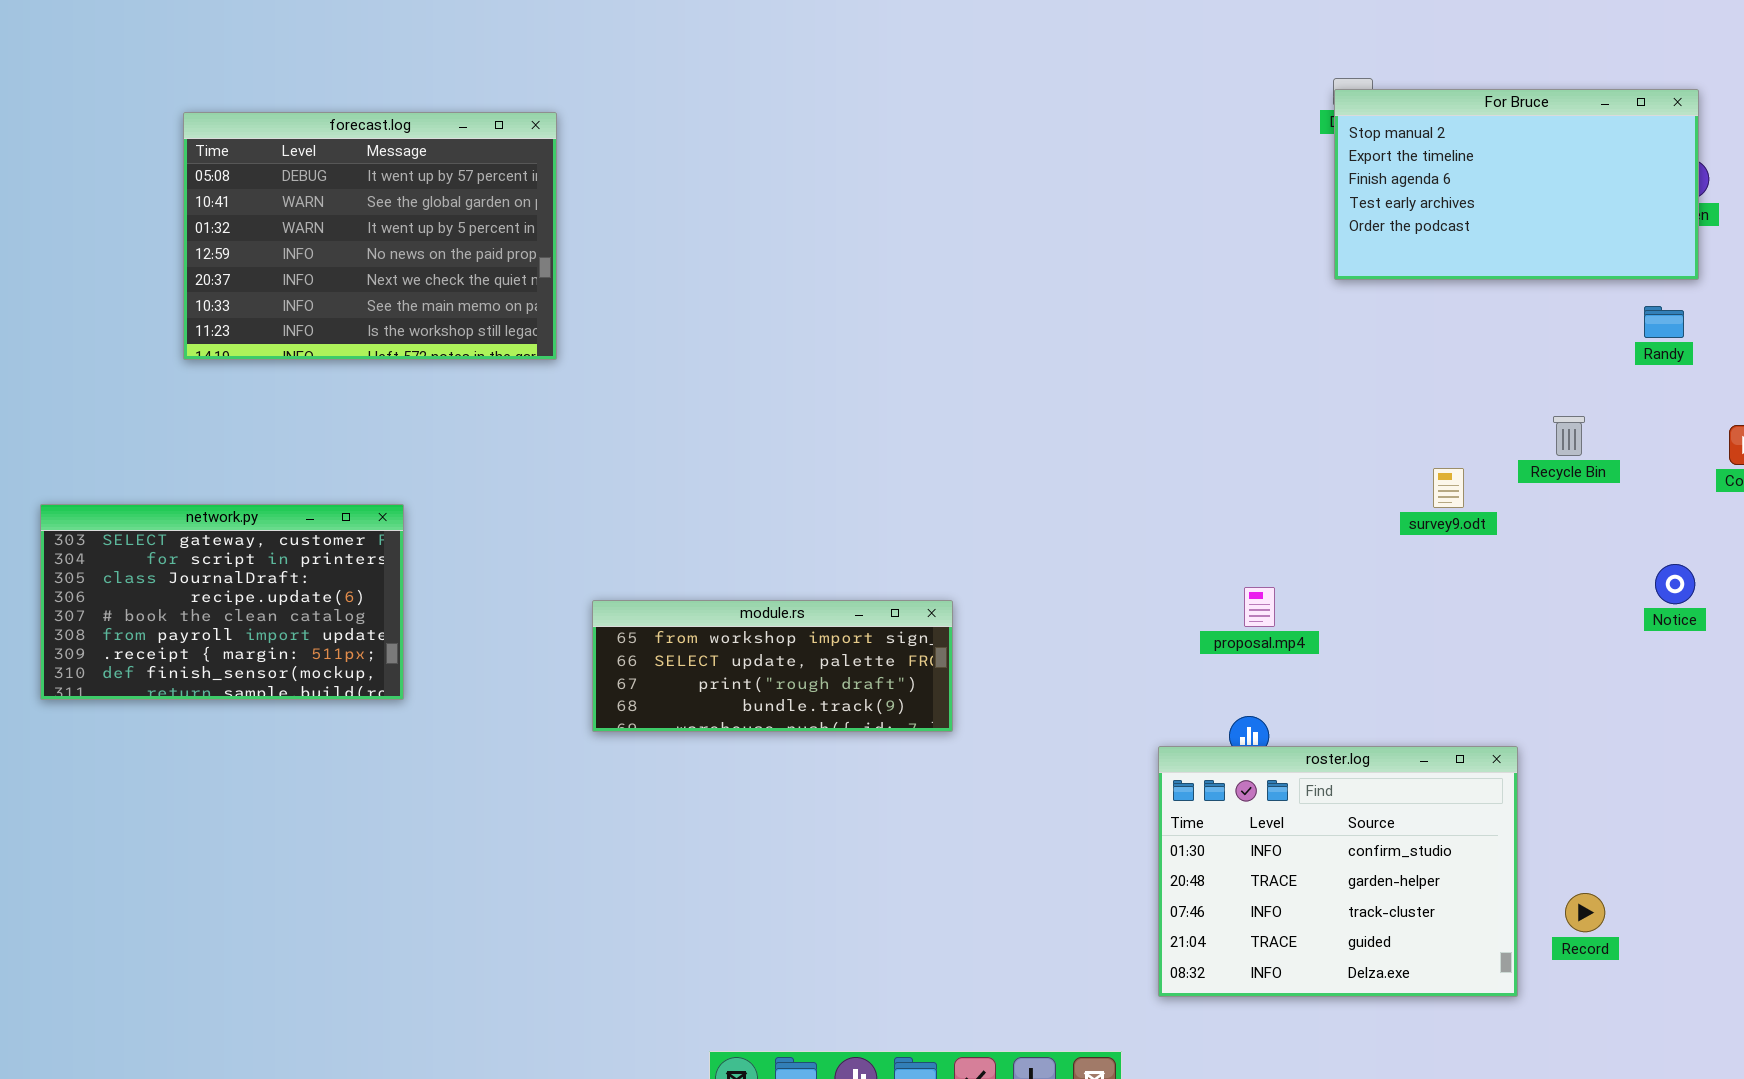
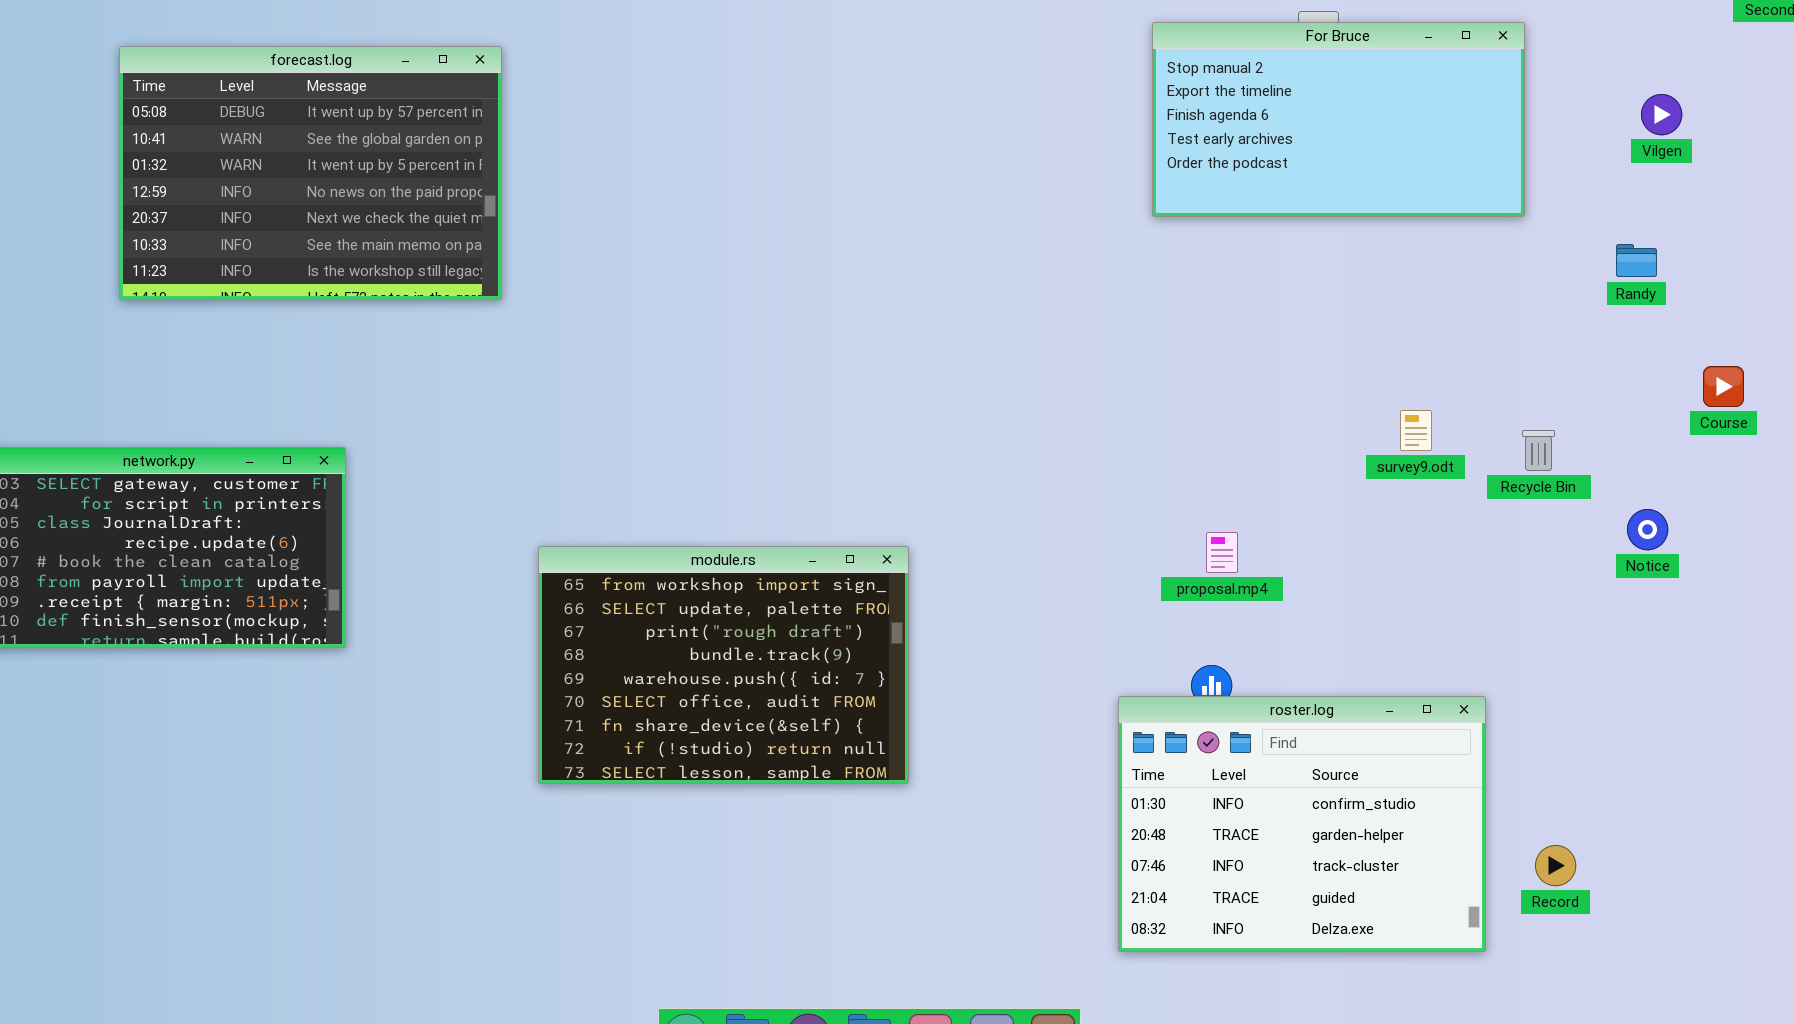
For Bruce: [1334,89,1699,280] -> [1152,22,1525,217], moved
Recycle Bin: [1553,416,1585,456] -> [1522,430,1555,471], moved
module.rs: [592,600,953,732] -> [538,546,909,784], resized

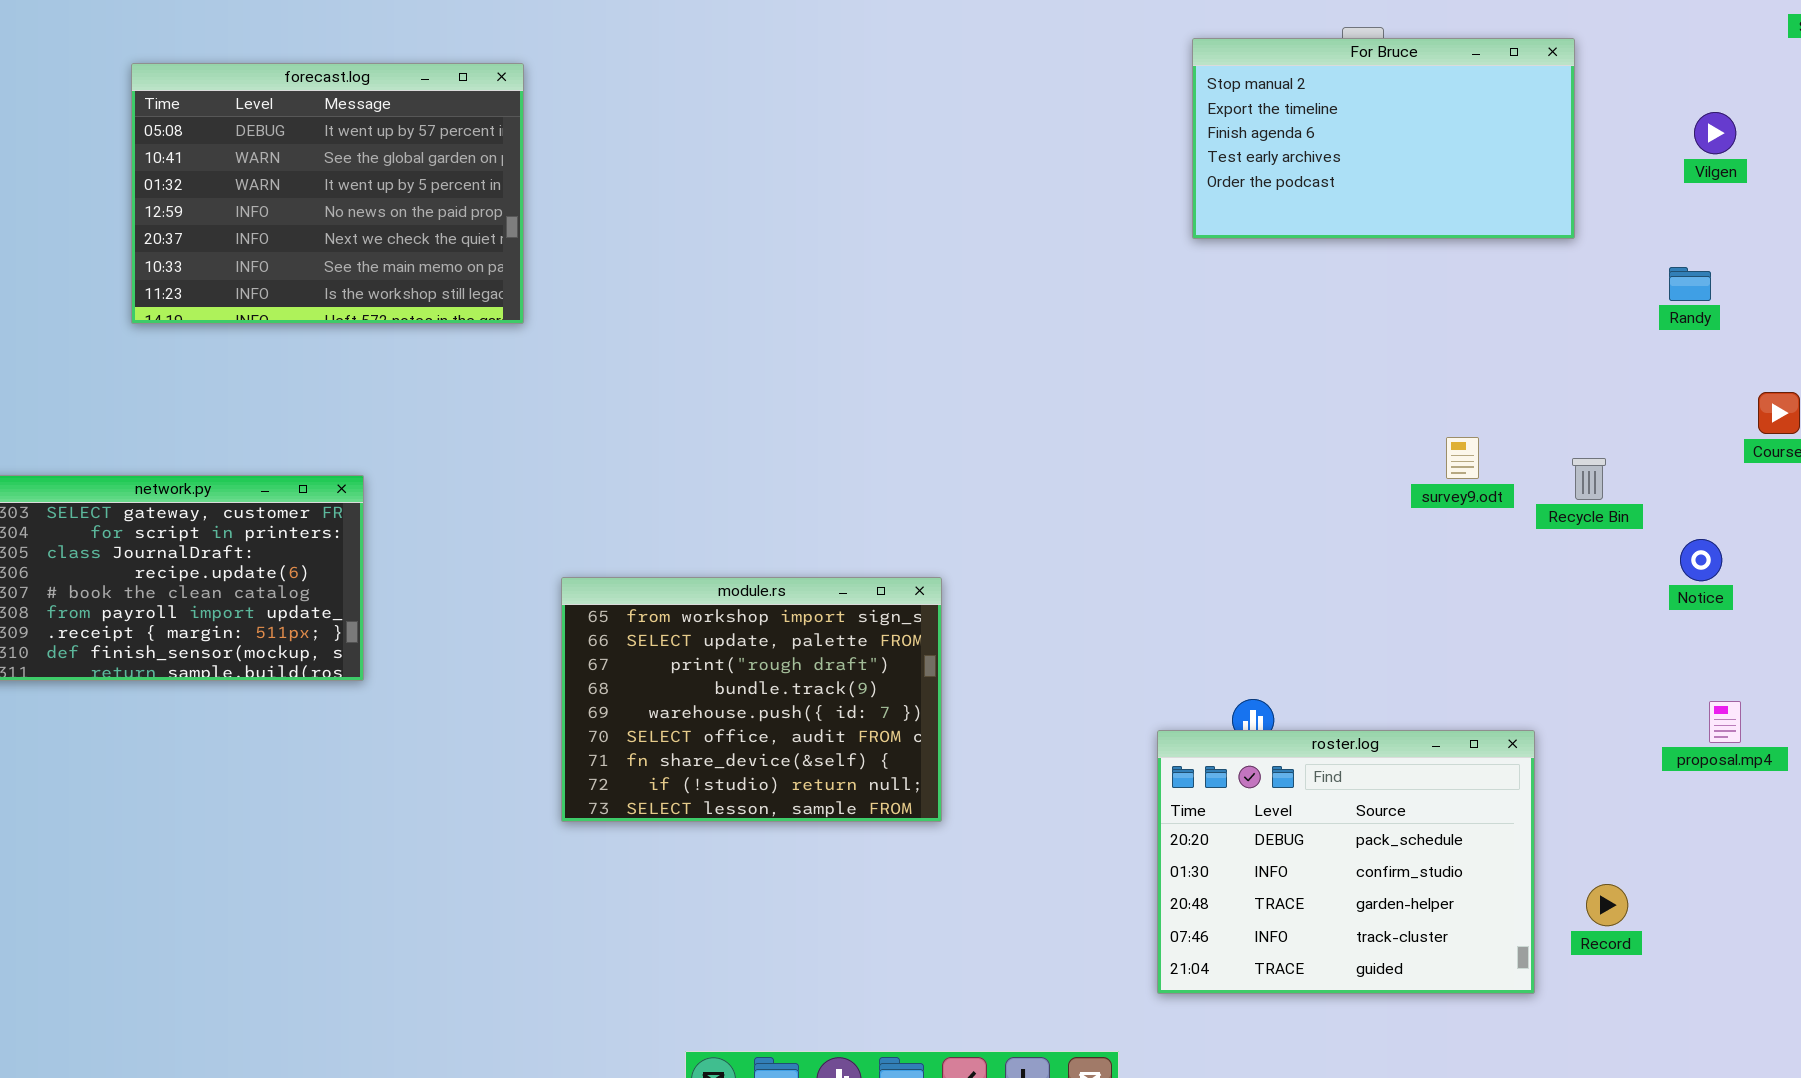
proposal.mp4: [1206,532,1238,573] -> [1709,701,1741,743], moved
roster.log: [1118,696,1486,952] -> [1157,730,1535,994], scrolled up 1 row

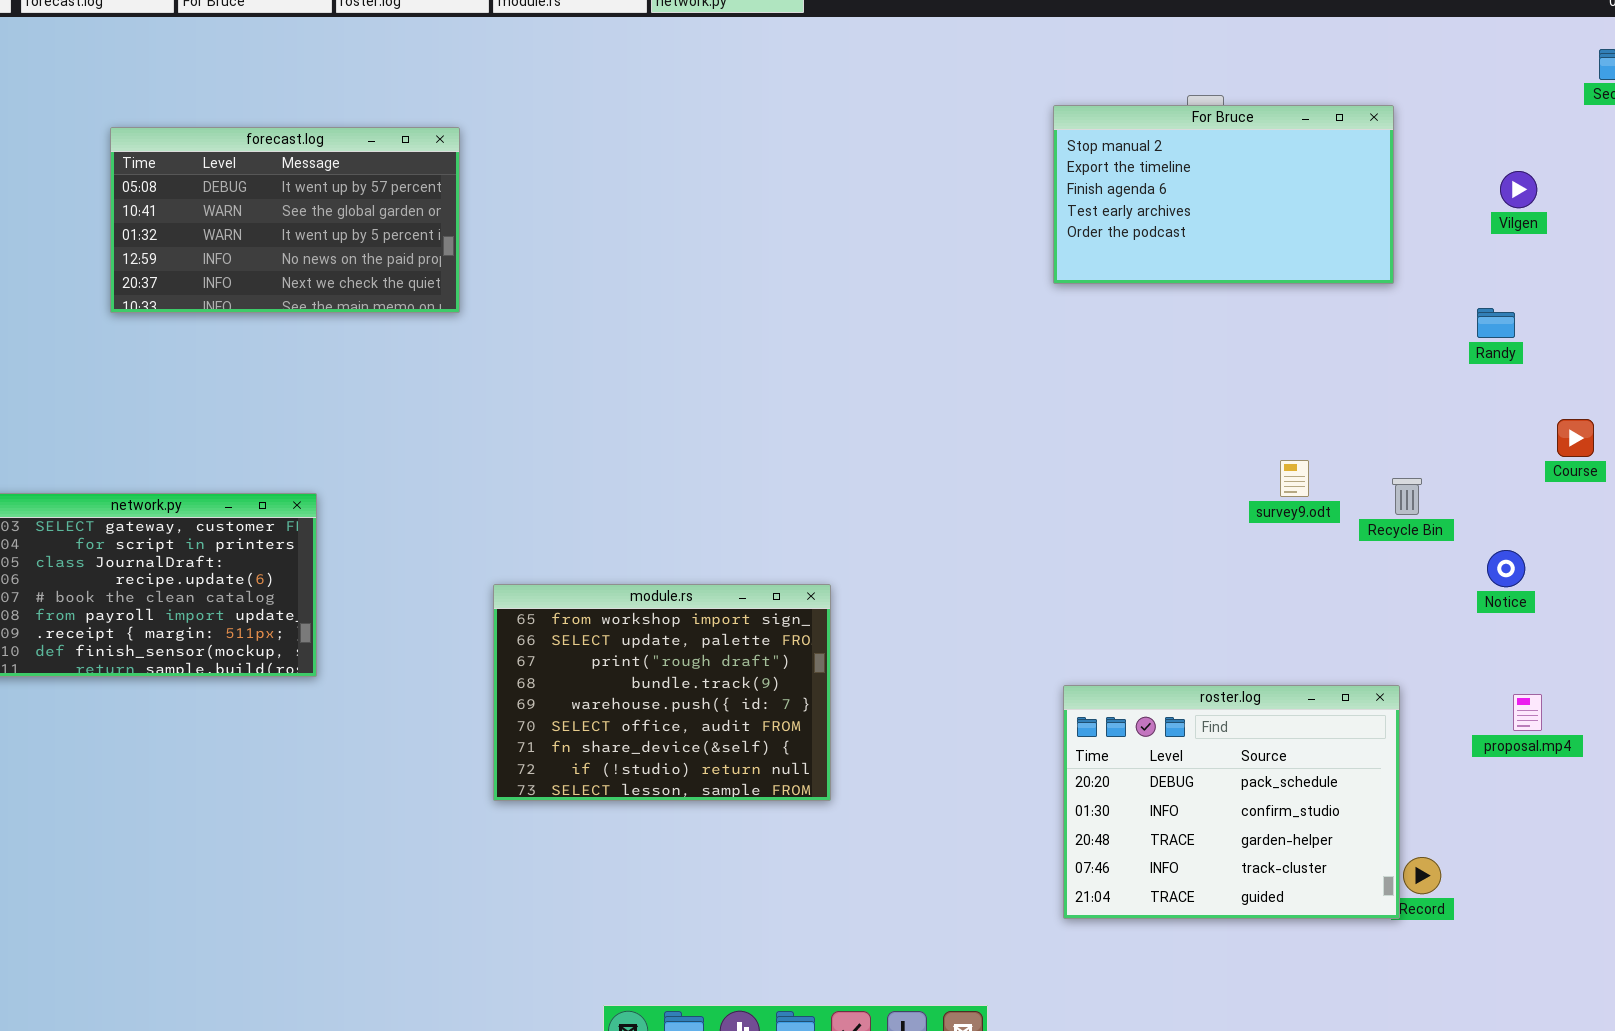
forecast.log: [131,63,524,324] -> [110,127,460,313], resized
roster.log: [1157,730,1535,994] -> [1063,685,1400,919], moved

